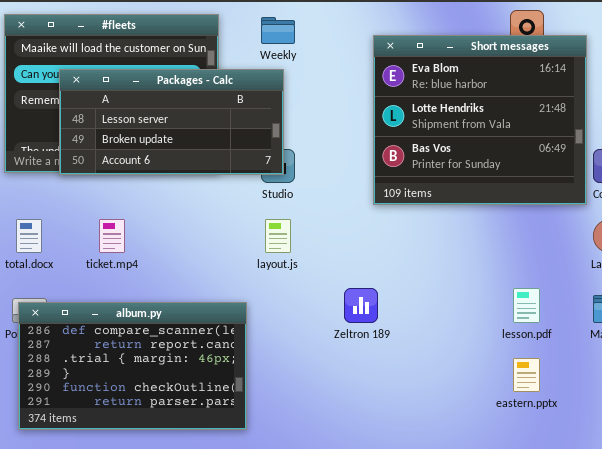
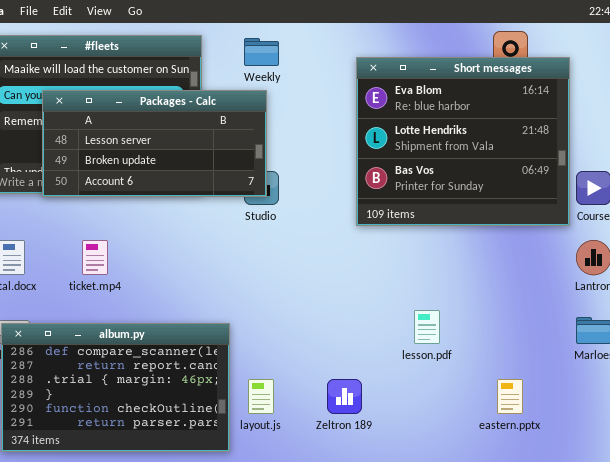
layout.js: [265,219,291,253] -> [248,379,274,414], moved
Zeltron 189: [344,288,378,323] -> [327,379,362,414], moved
lesson.pdf: [513,288,540,323] -> [414,310,440,344], moved

